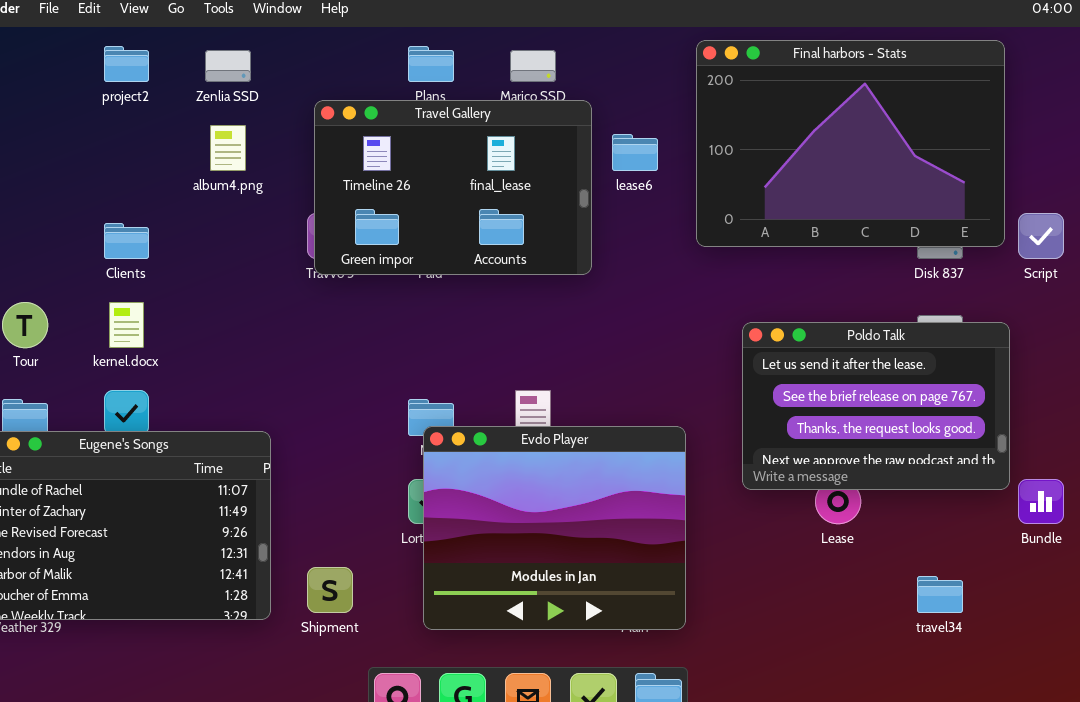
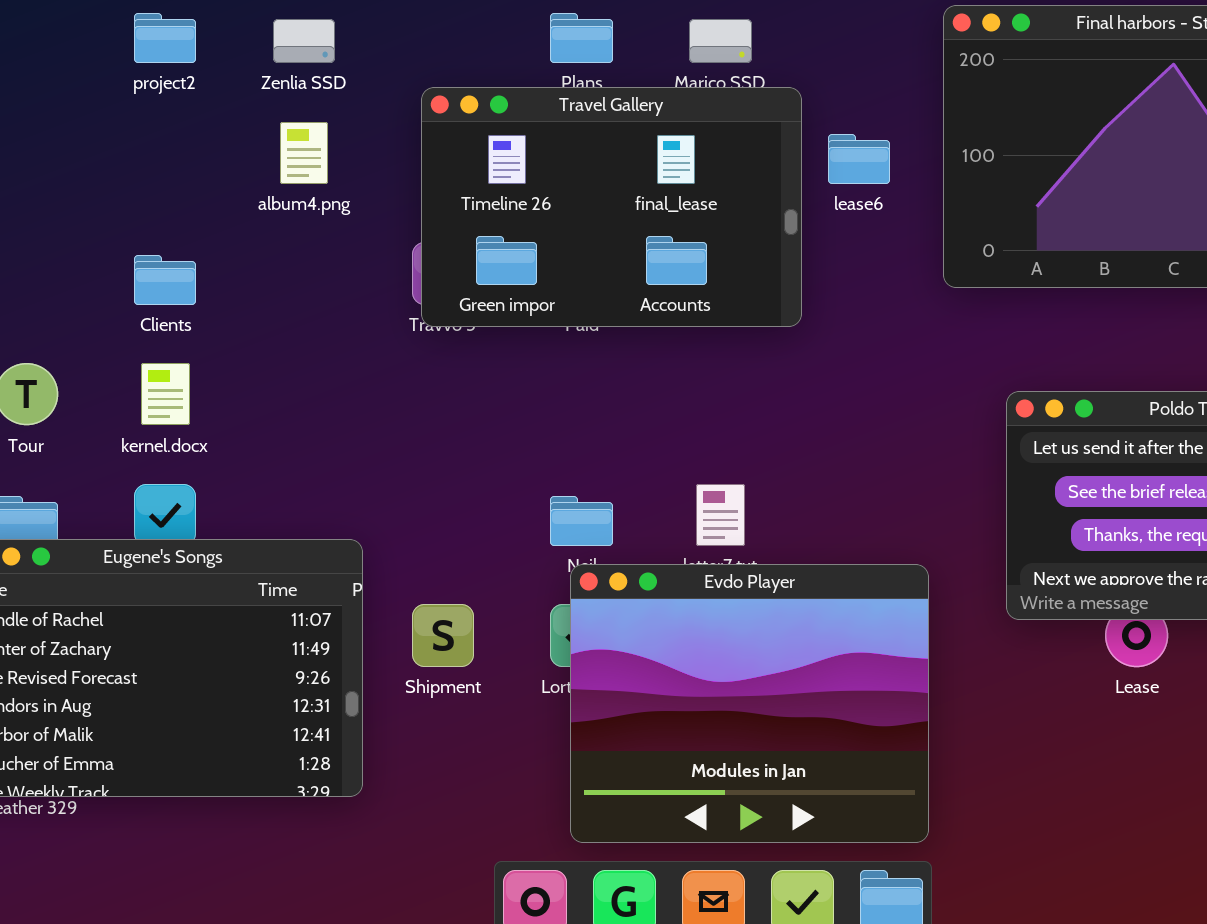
Evdo Player: [423,426,686,630] -> [570,564,929,843], moved
Shipment: [307,567,353,613] -> [412,604,474,667], moved

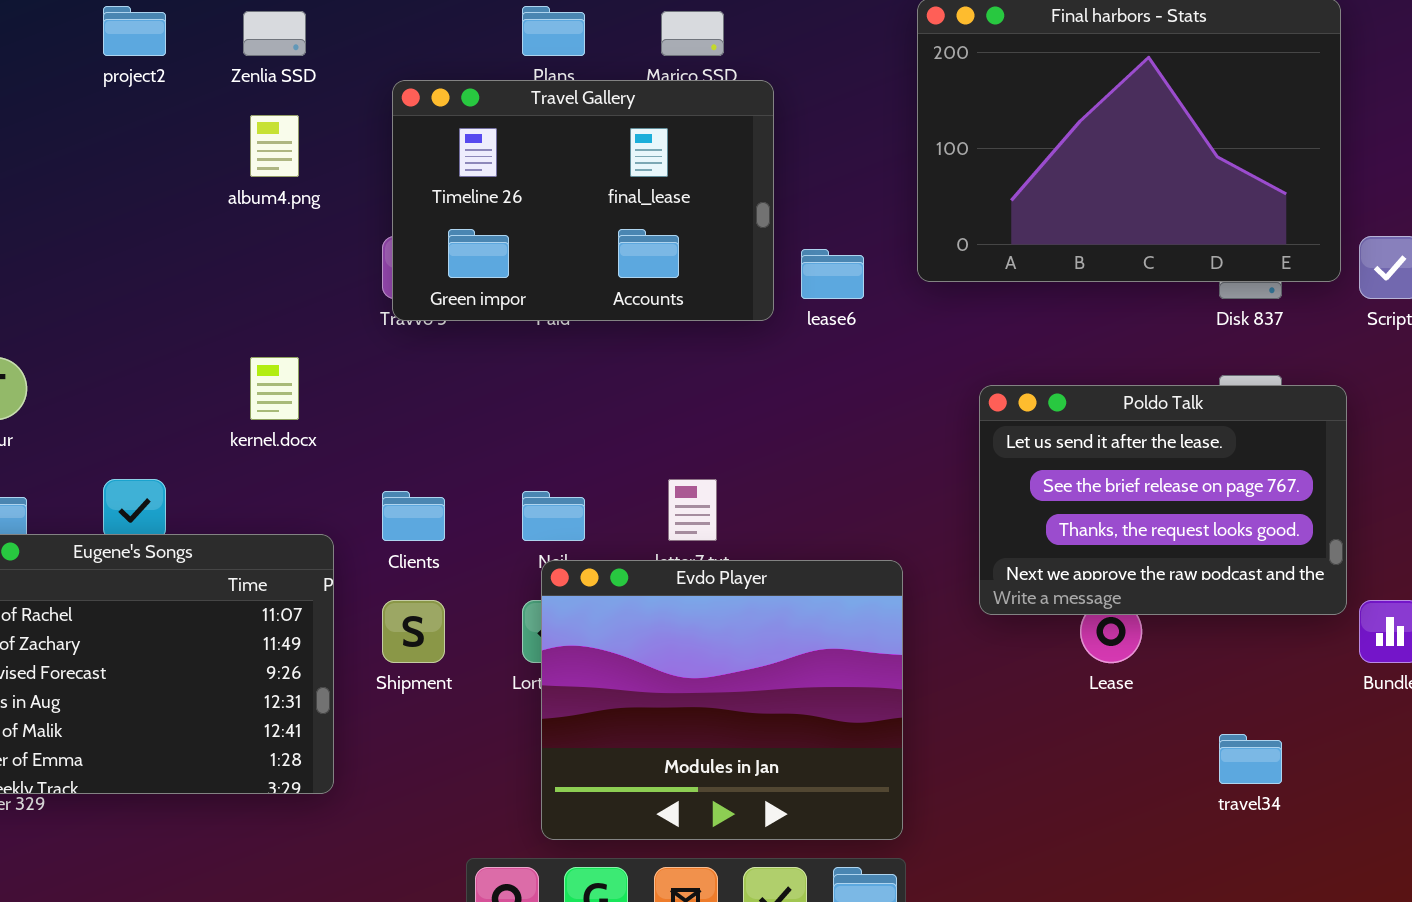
lease6: [828,134,890,184] -> [801,249,864,299], moved
Clients: [134,255,196,305] -> [382,491,445,541], moved
kernel.docx: [141,363,190,425] -> [250,357,299,420], moved

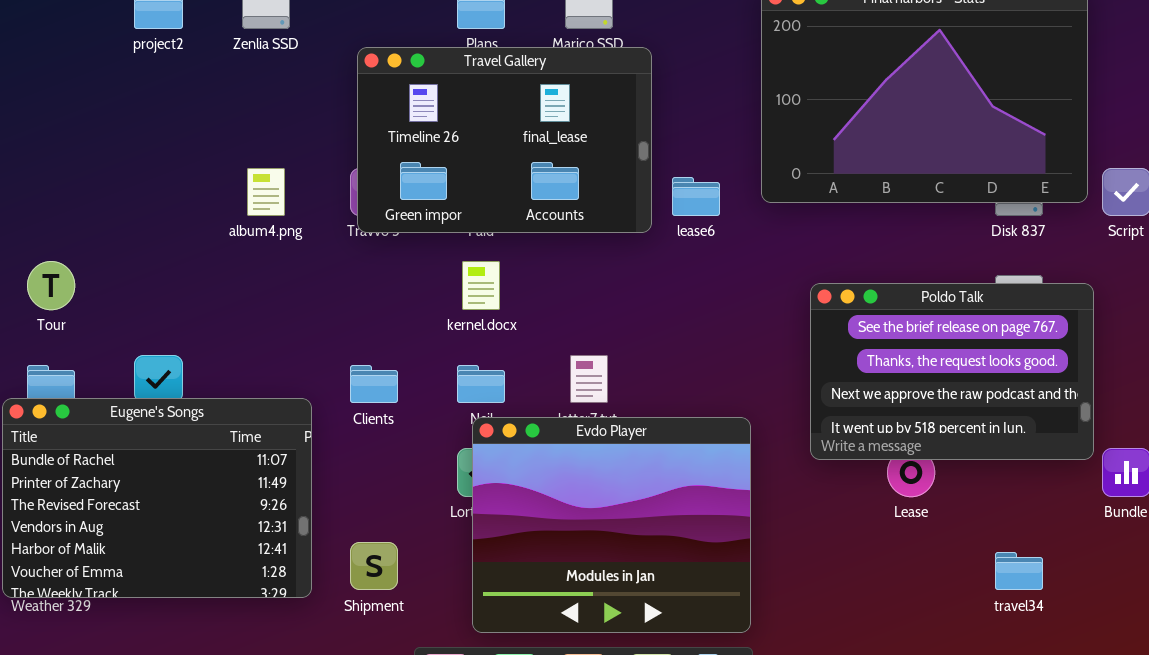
album4.png: [250,115,299,177] -> [247,168,285,216], moved
kernel.docx: [250,357,299,420] -> [462,261,500,310], moved
Poldo Talk: [979,385,1347,615] -> [810,283,1094,460], scrolled down 1 row
Shipment: [382,600,445,663] -> [350,542,398,590], moved

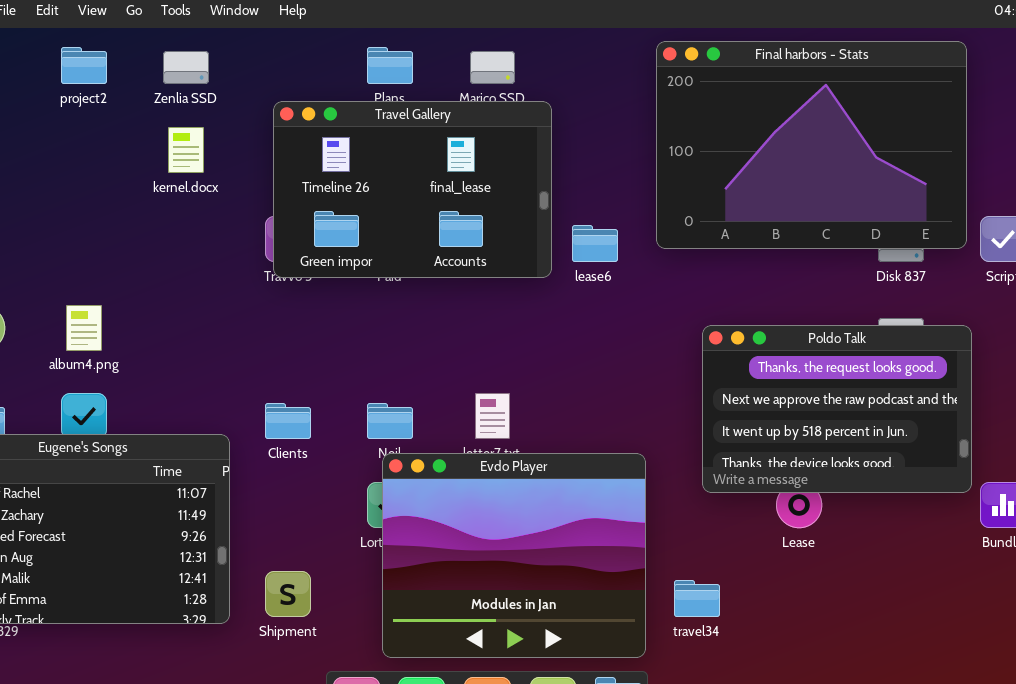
album4.png: [247,168,285,216] -> [66,305,102,351], moved
kernel.docx: [462,261,500,310] -> [168,127,204,173], moved
Poldo Talk: [810,283,1094,460] -> [702,325,972,493], scrolled down 1 row
travel34: [995,552,1043,590] -> [674,580,720,617], moved

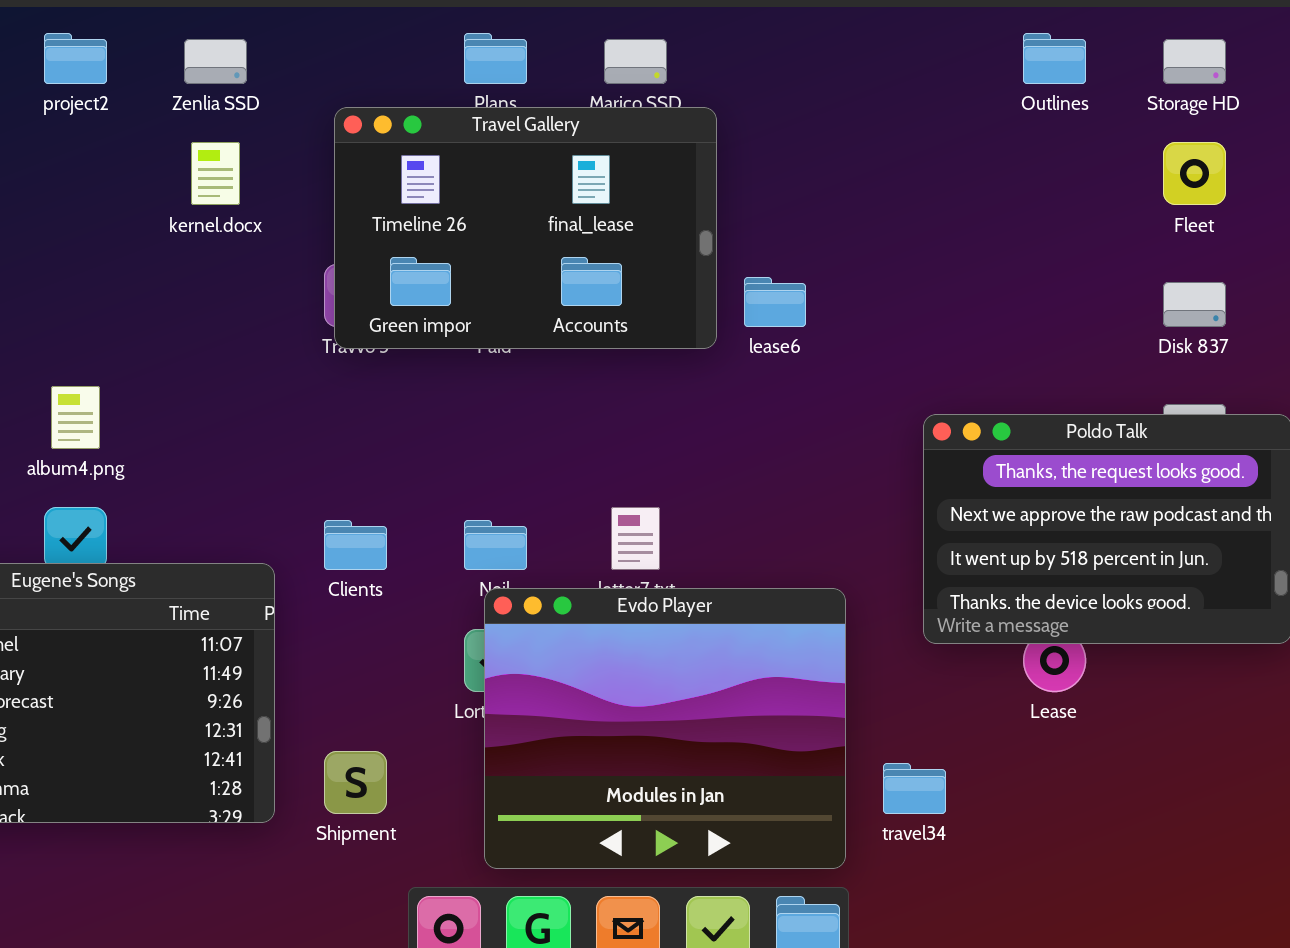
Final harbors - Stats: [656,41,967,249] -> none, closed

